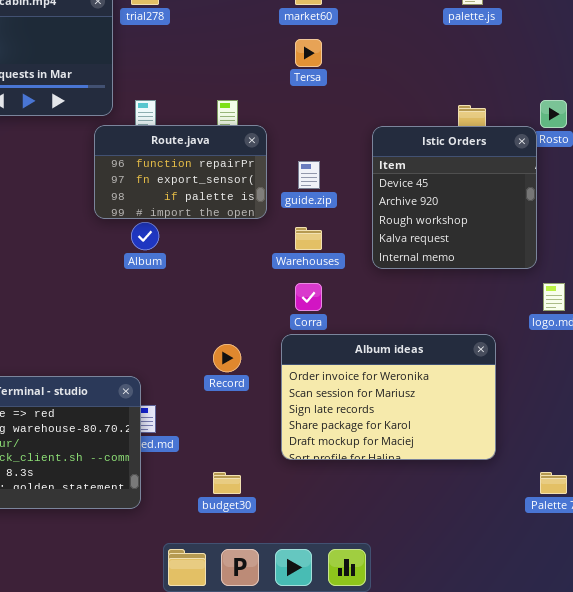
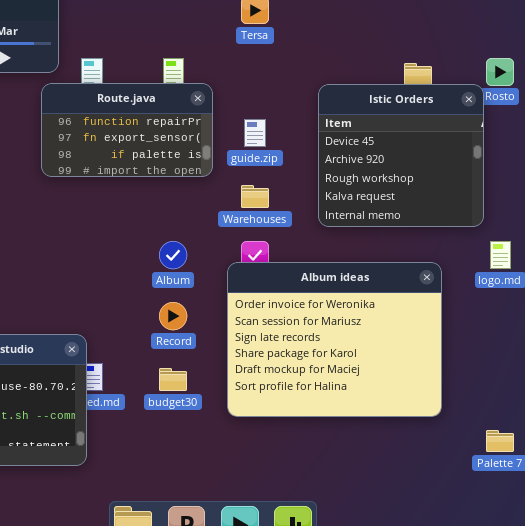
Album: [131,222,159,250] -> [159,241,187,269], moved
Album ideas: [281,334,496,460] -> [227,262,442,417], resized
budget30: [213,472,241,494] -> [159,368,187,391], moved

